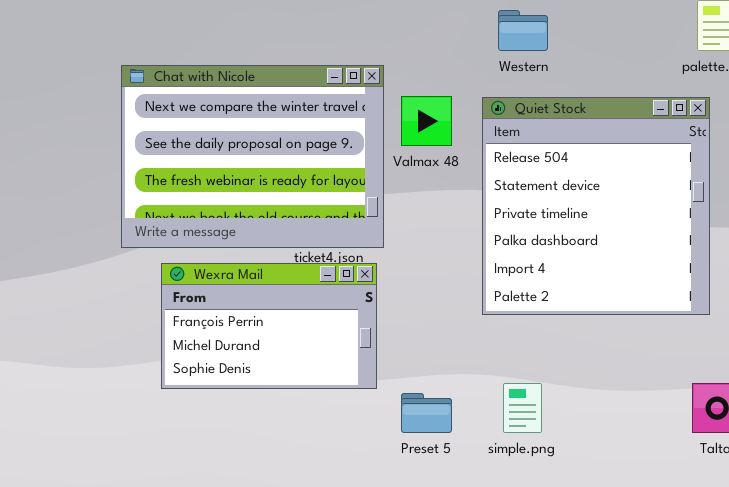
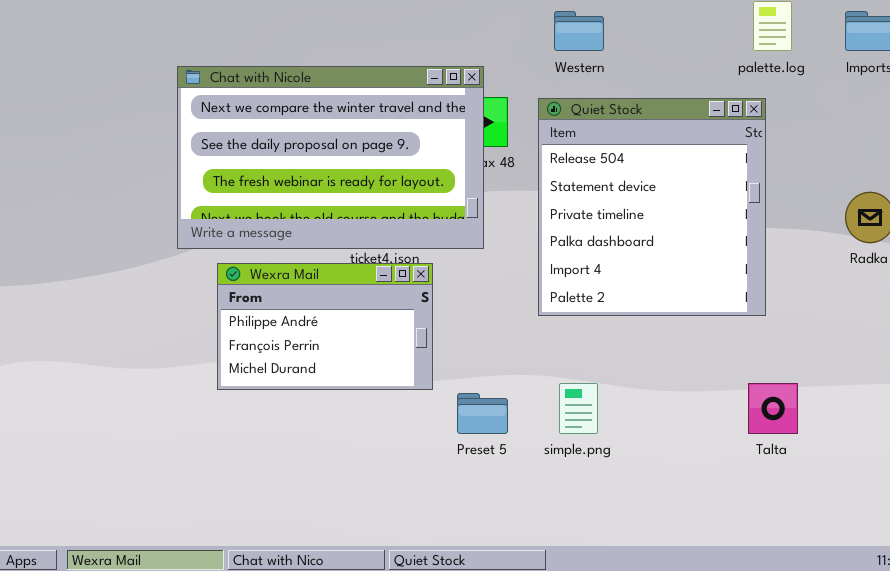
Chat with Nicole: [121,65,384,248] -> [177,66,484,249], resized
Wexra Mail: [161,263,377,389] -> [217,263,433,390], scrolled up 1 row

